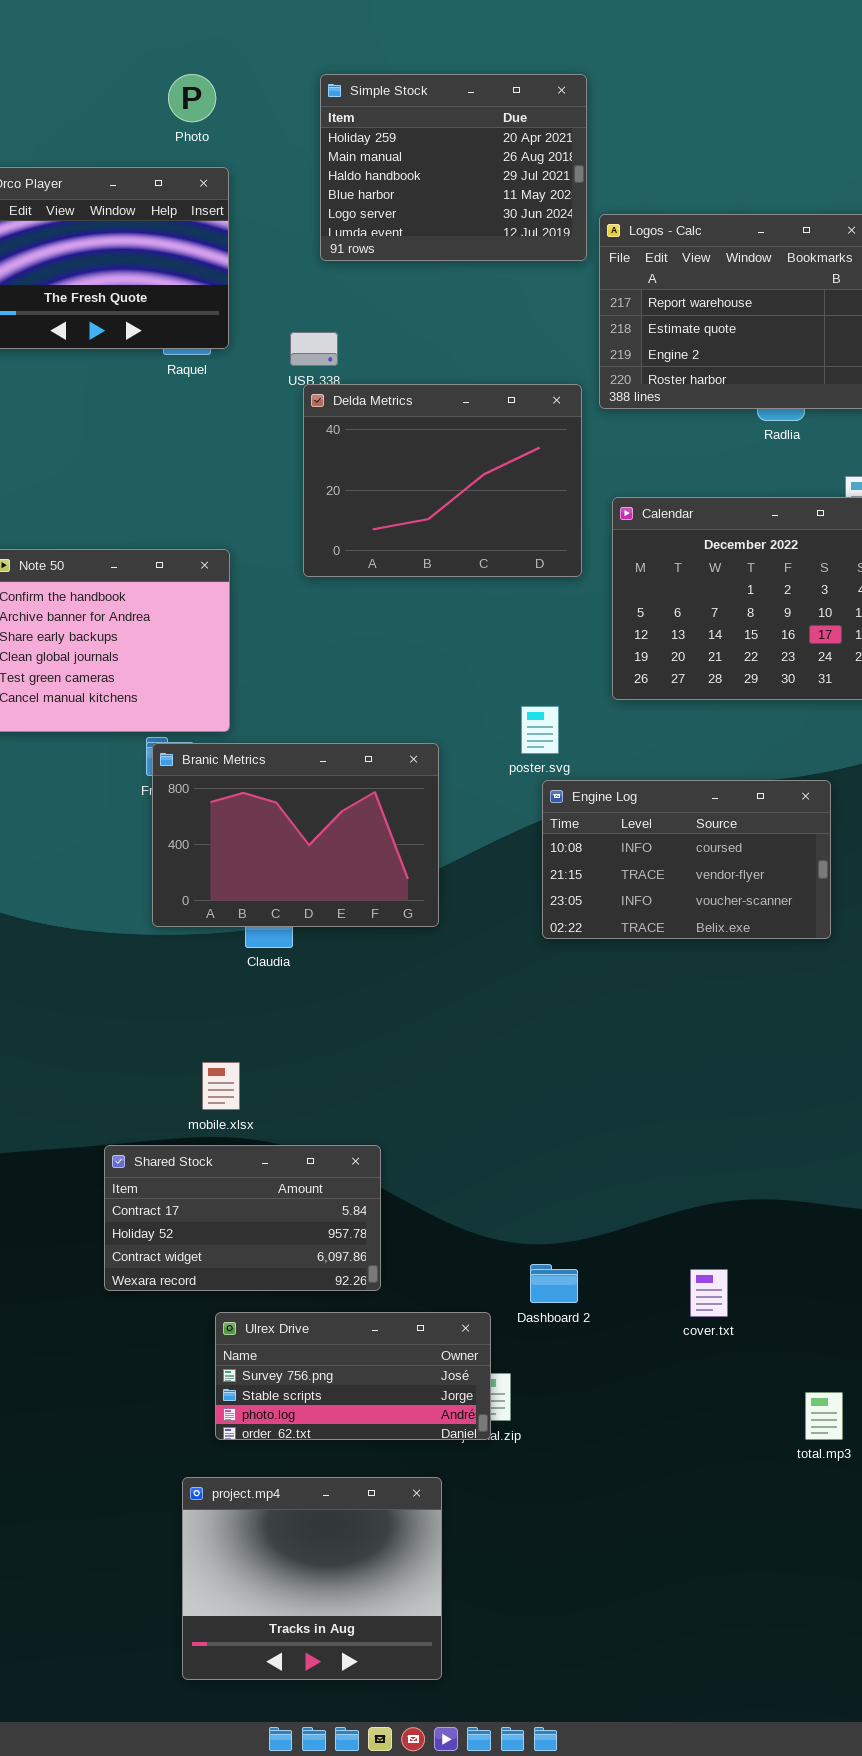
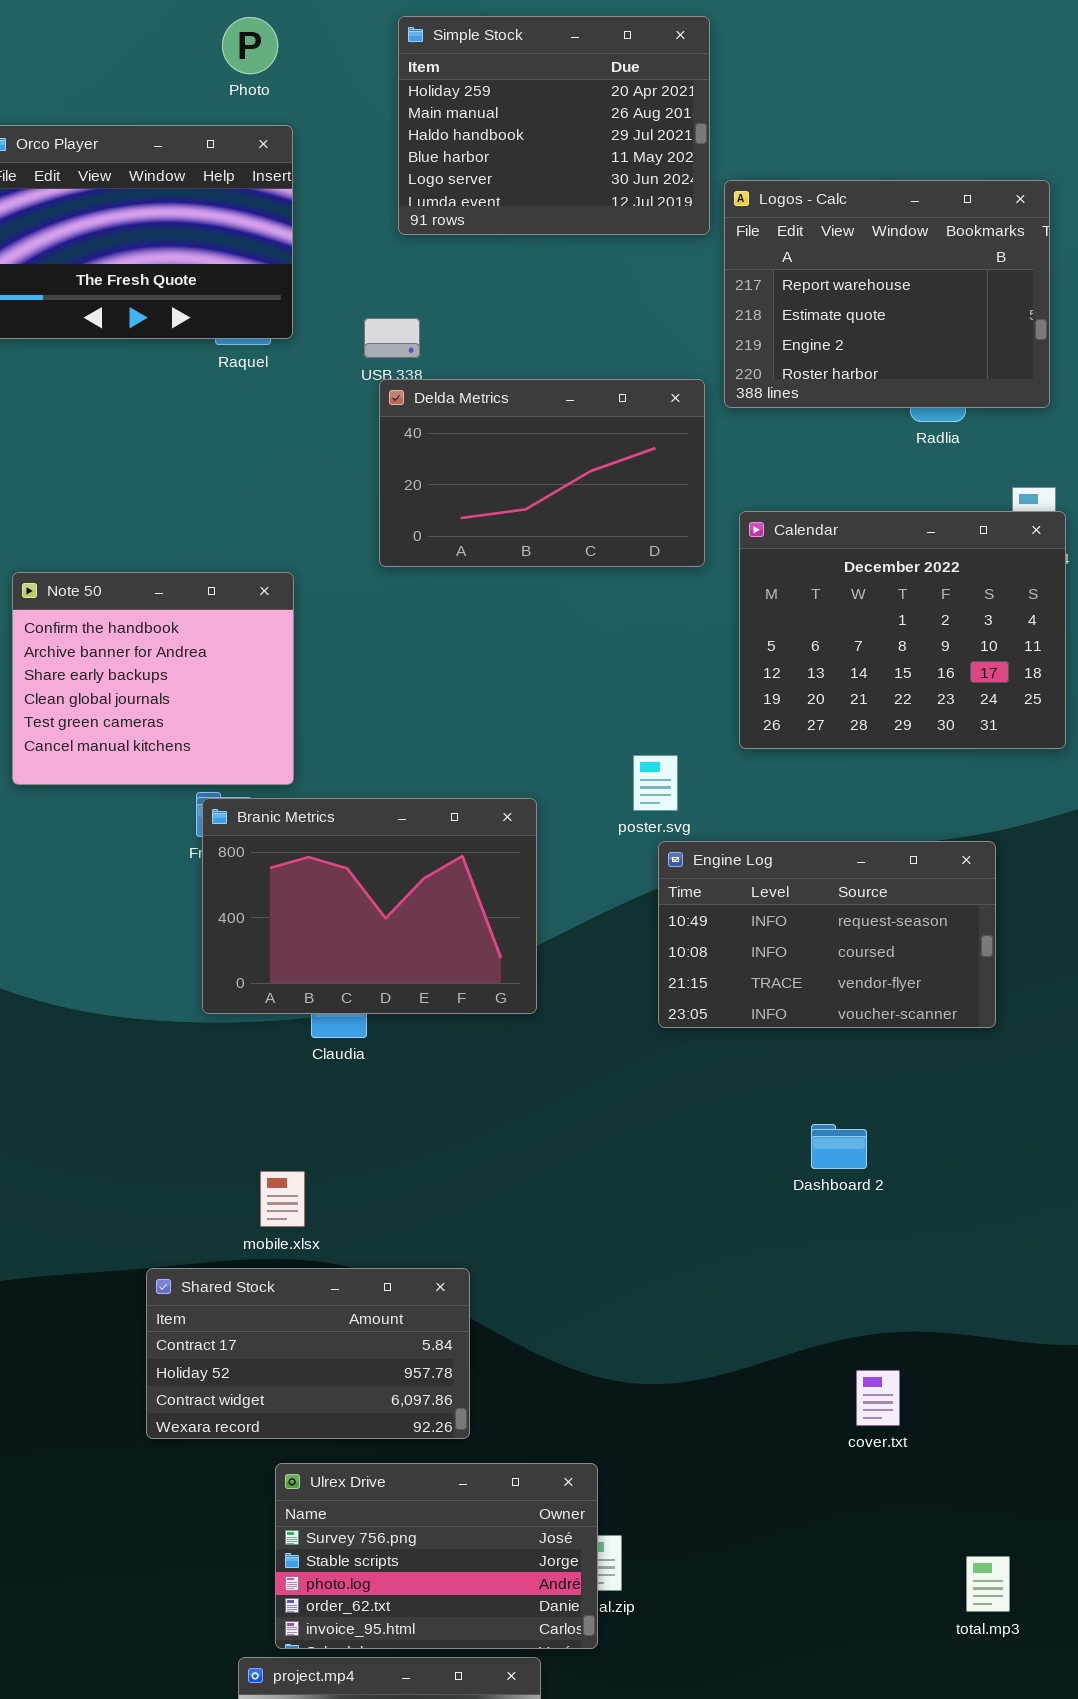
Delda Metrics: [303,384,582,577] -> [379,379,705,567], resized
Engine Log: [542,780,831,939] -> [658,841,996,1028], scrolled up 1 row
Dashboard 2: [530,1264,578,1303] -> [811,1124,867,1169], moved
cover.txt: [690,1269,728,1317] -> [856,1370,900,1426], moved
Ulrex Drive: [215,1312,491,1440] -> [275,1463,598,1649], resized

